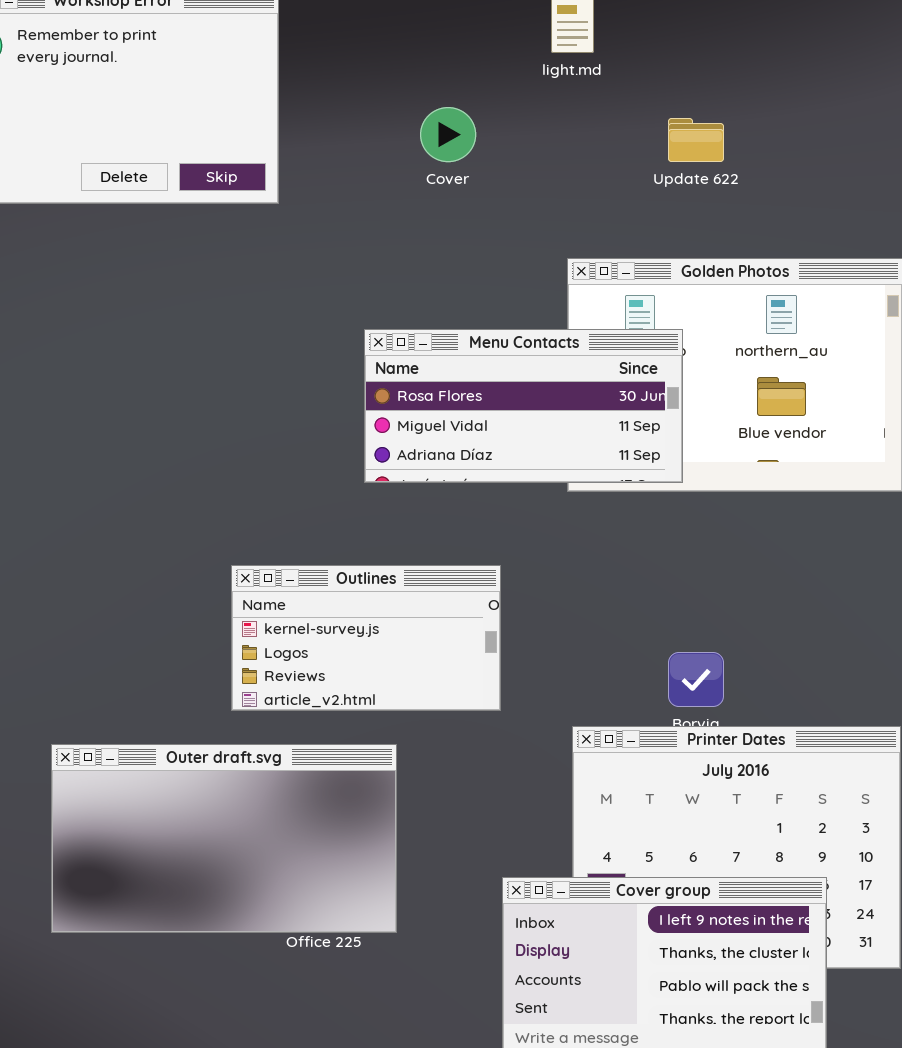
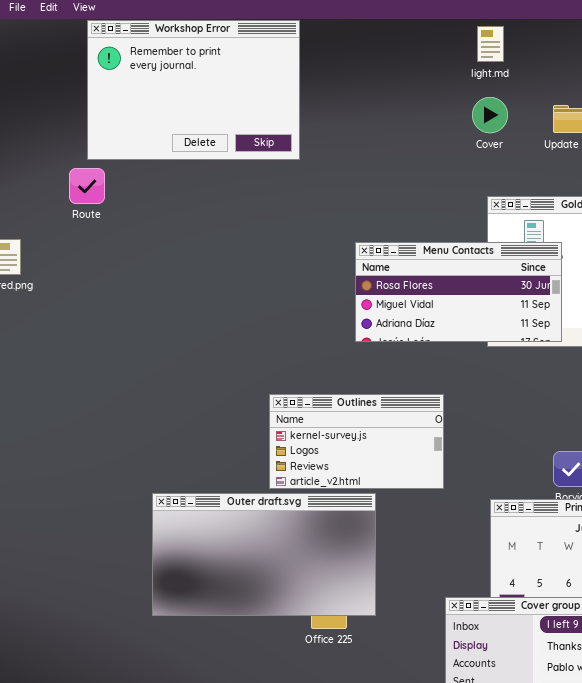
Cover: [420,107,476,162] -> [472,97,508,133], moved
Outer draft.svg: [51,744,397,933] -> [152,493,376,616], moved

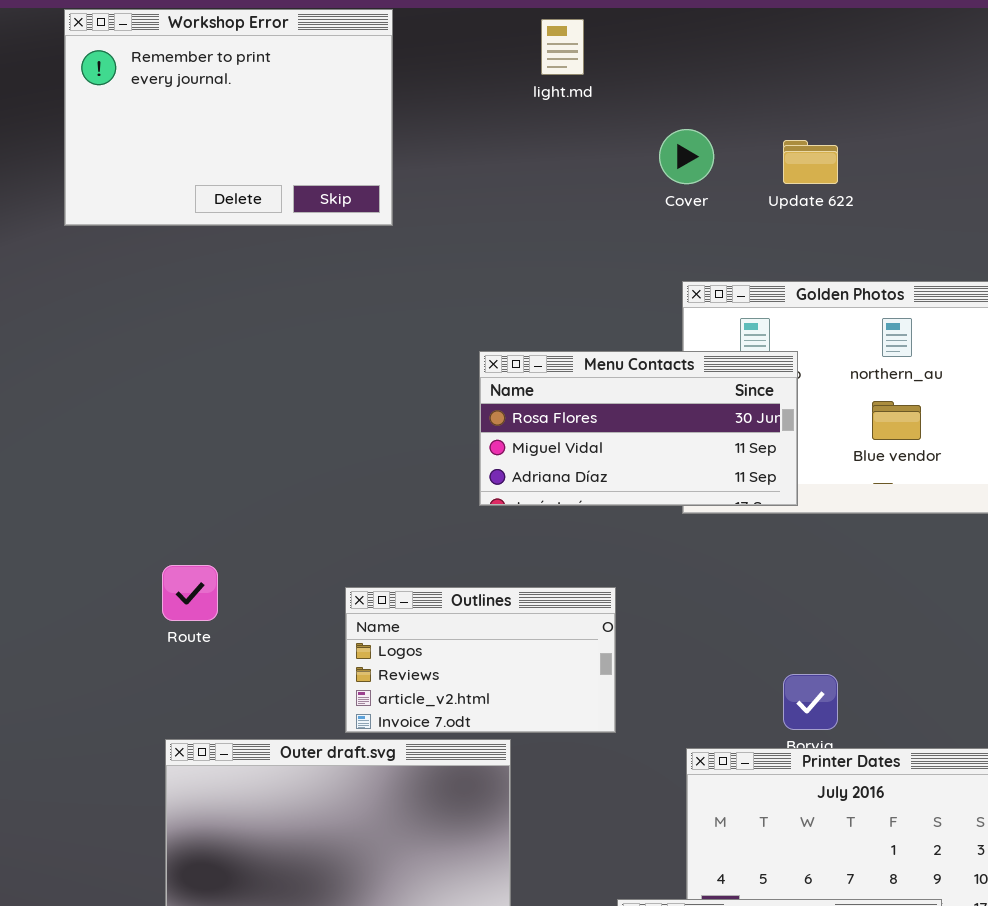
light.md: [477,26,504,62] -> [541,19,584,75], moved
Route: [69,168,105,204] -> [162,565,218,621], moved
Outlines: [269,394,444,489] -> [345,587,616,733], scrolled down 1 row

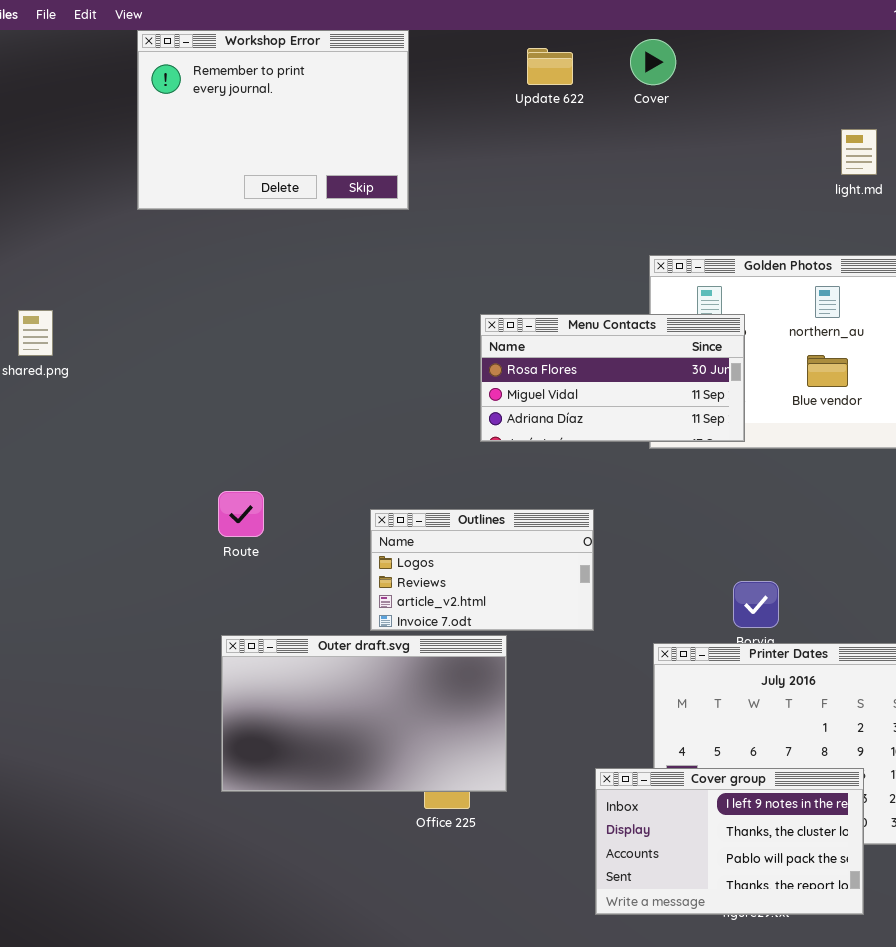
light.md: [541,19,584,75] -> [841,129,877,175], moved
Cover: [659,129,714,184] -> [630,39,676,85], moved
Update 622: [783,140,838,184] -> [527,48,573,85], moved

